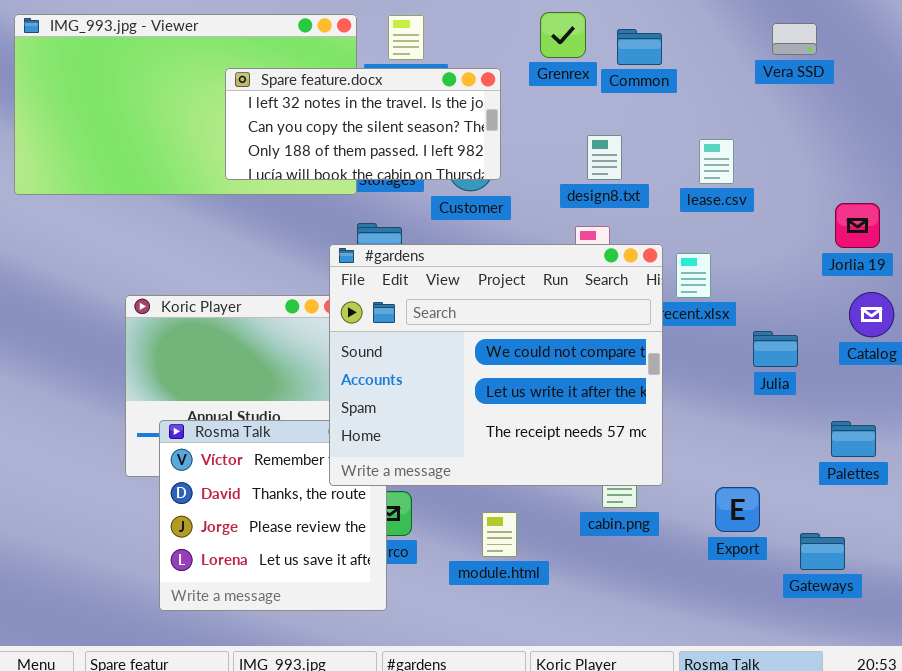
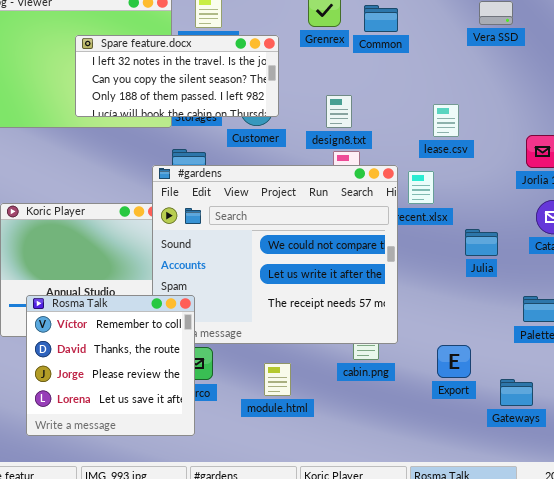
design8.txt: [587,135,622,180] -> [326,95,352,128], moved
lease.csv: [699,139,734,184] -> [433,104,459,137], moved
Rosma Talk: [159,420,387,611] -> [26,295,195,436], raised

